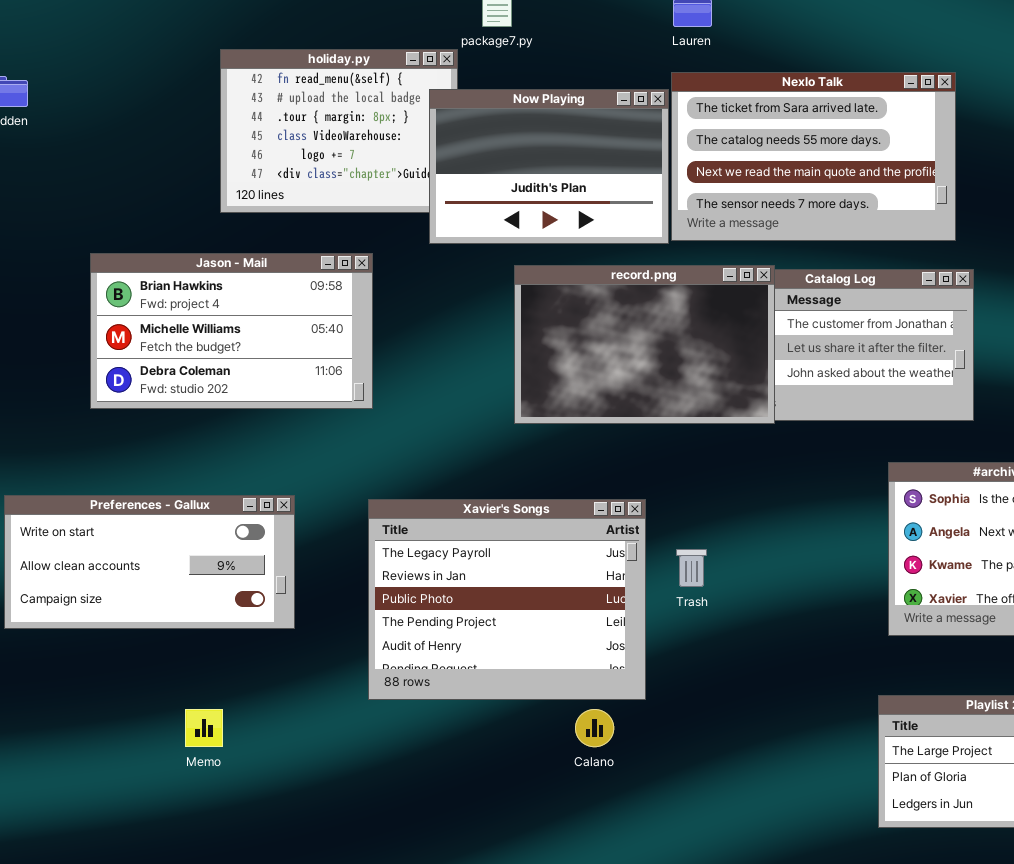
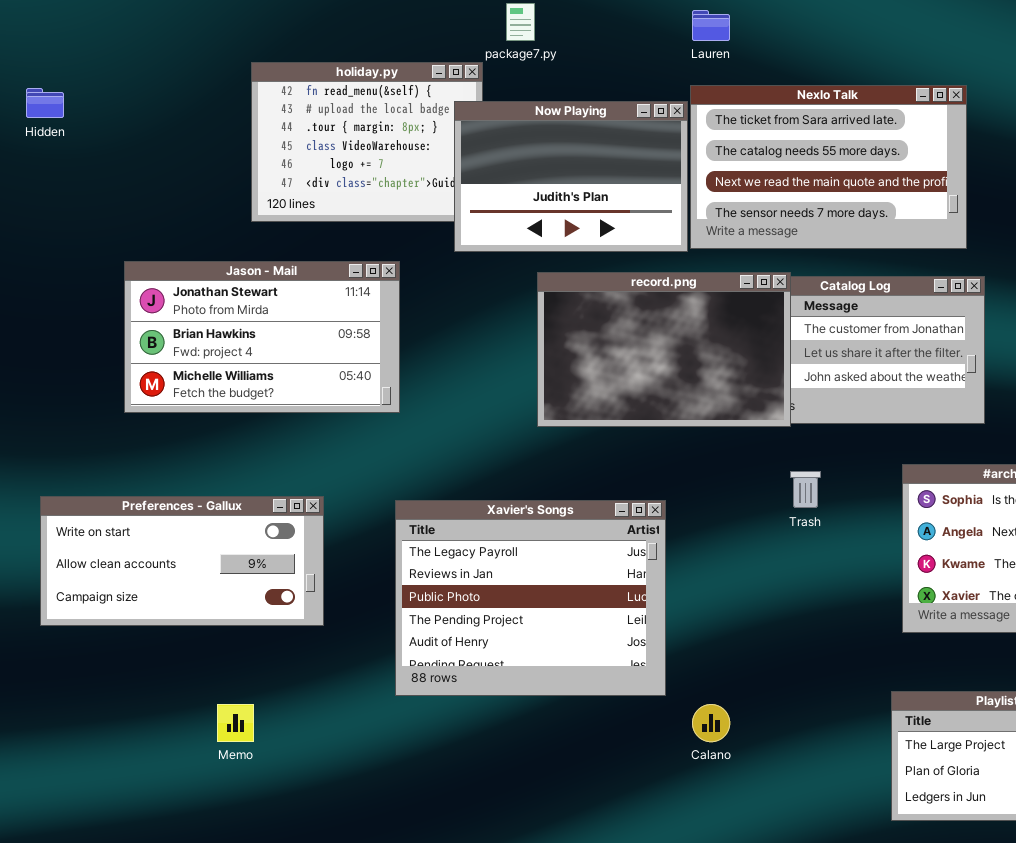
Jason - Mail: [90,253,373,409] -> [124,261,400,413], scrolled up 1 row
Trash: [676,549,707,587] -> [790,471,821,508], moved
Calano: [575,709,614,747] -> [692,704,730,742], moved

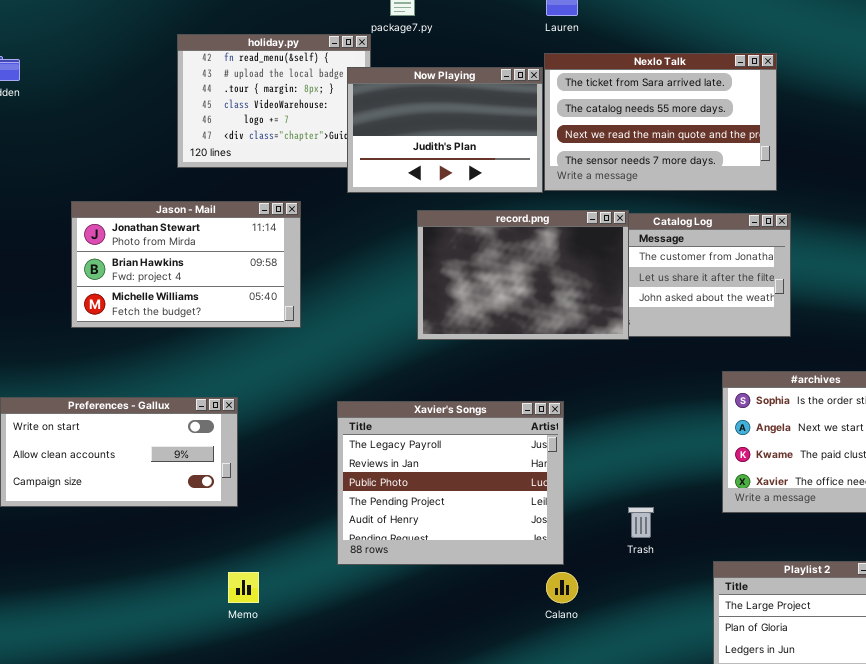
Trash: [790,471,821,508] -> [628,507,654,538], moved
Xavier's Songs: [395,500,666,696] -> [337,401,564,565], moved
Memo: [217,704,254,742] -> [228,572,259,603], moved

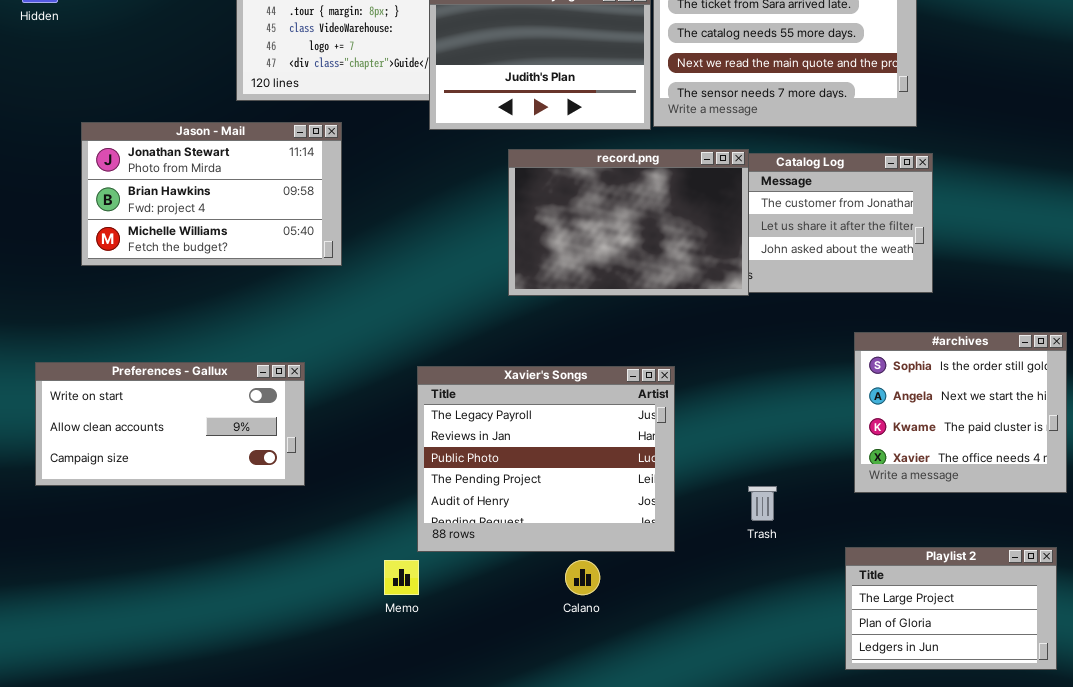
Jason - Mail: [71,201,301,328] -> [81,122,342,266], moved
Memo: [228,572,259,603] -> [384,560,419,595], moved
Calano: [546,572,578,603] -> [565,560,600,595], moved

